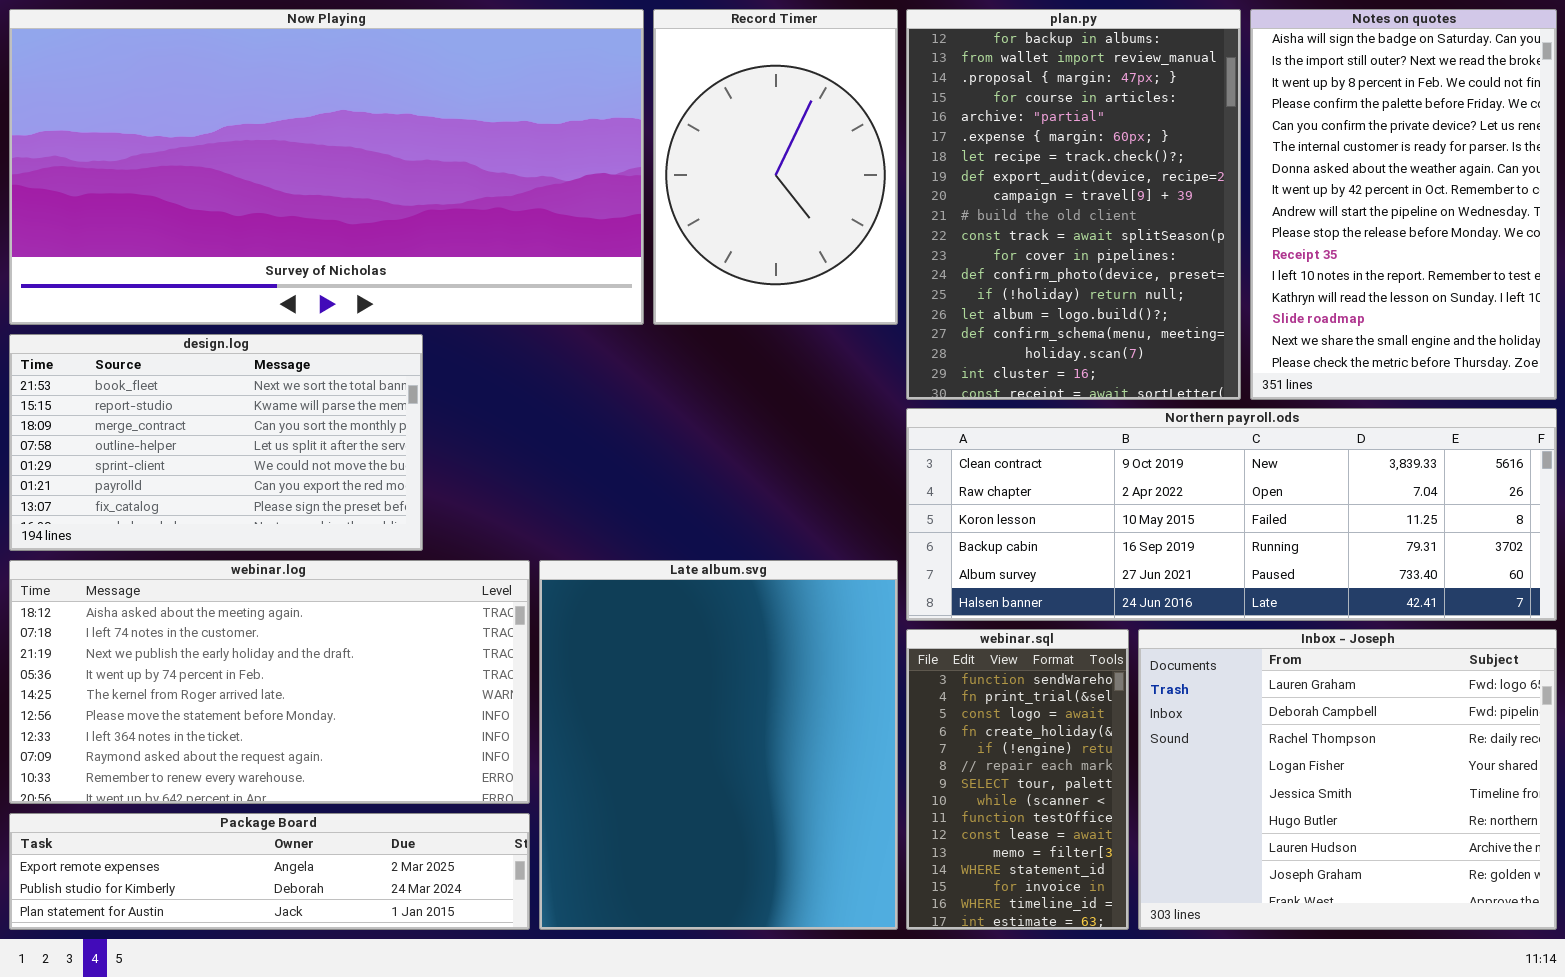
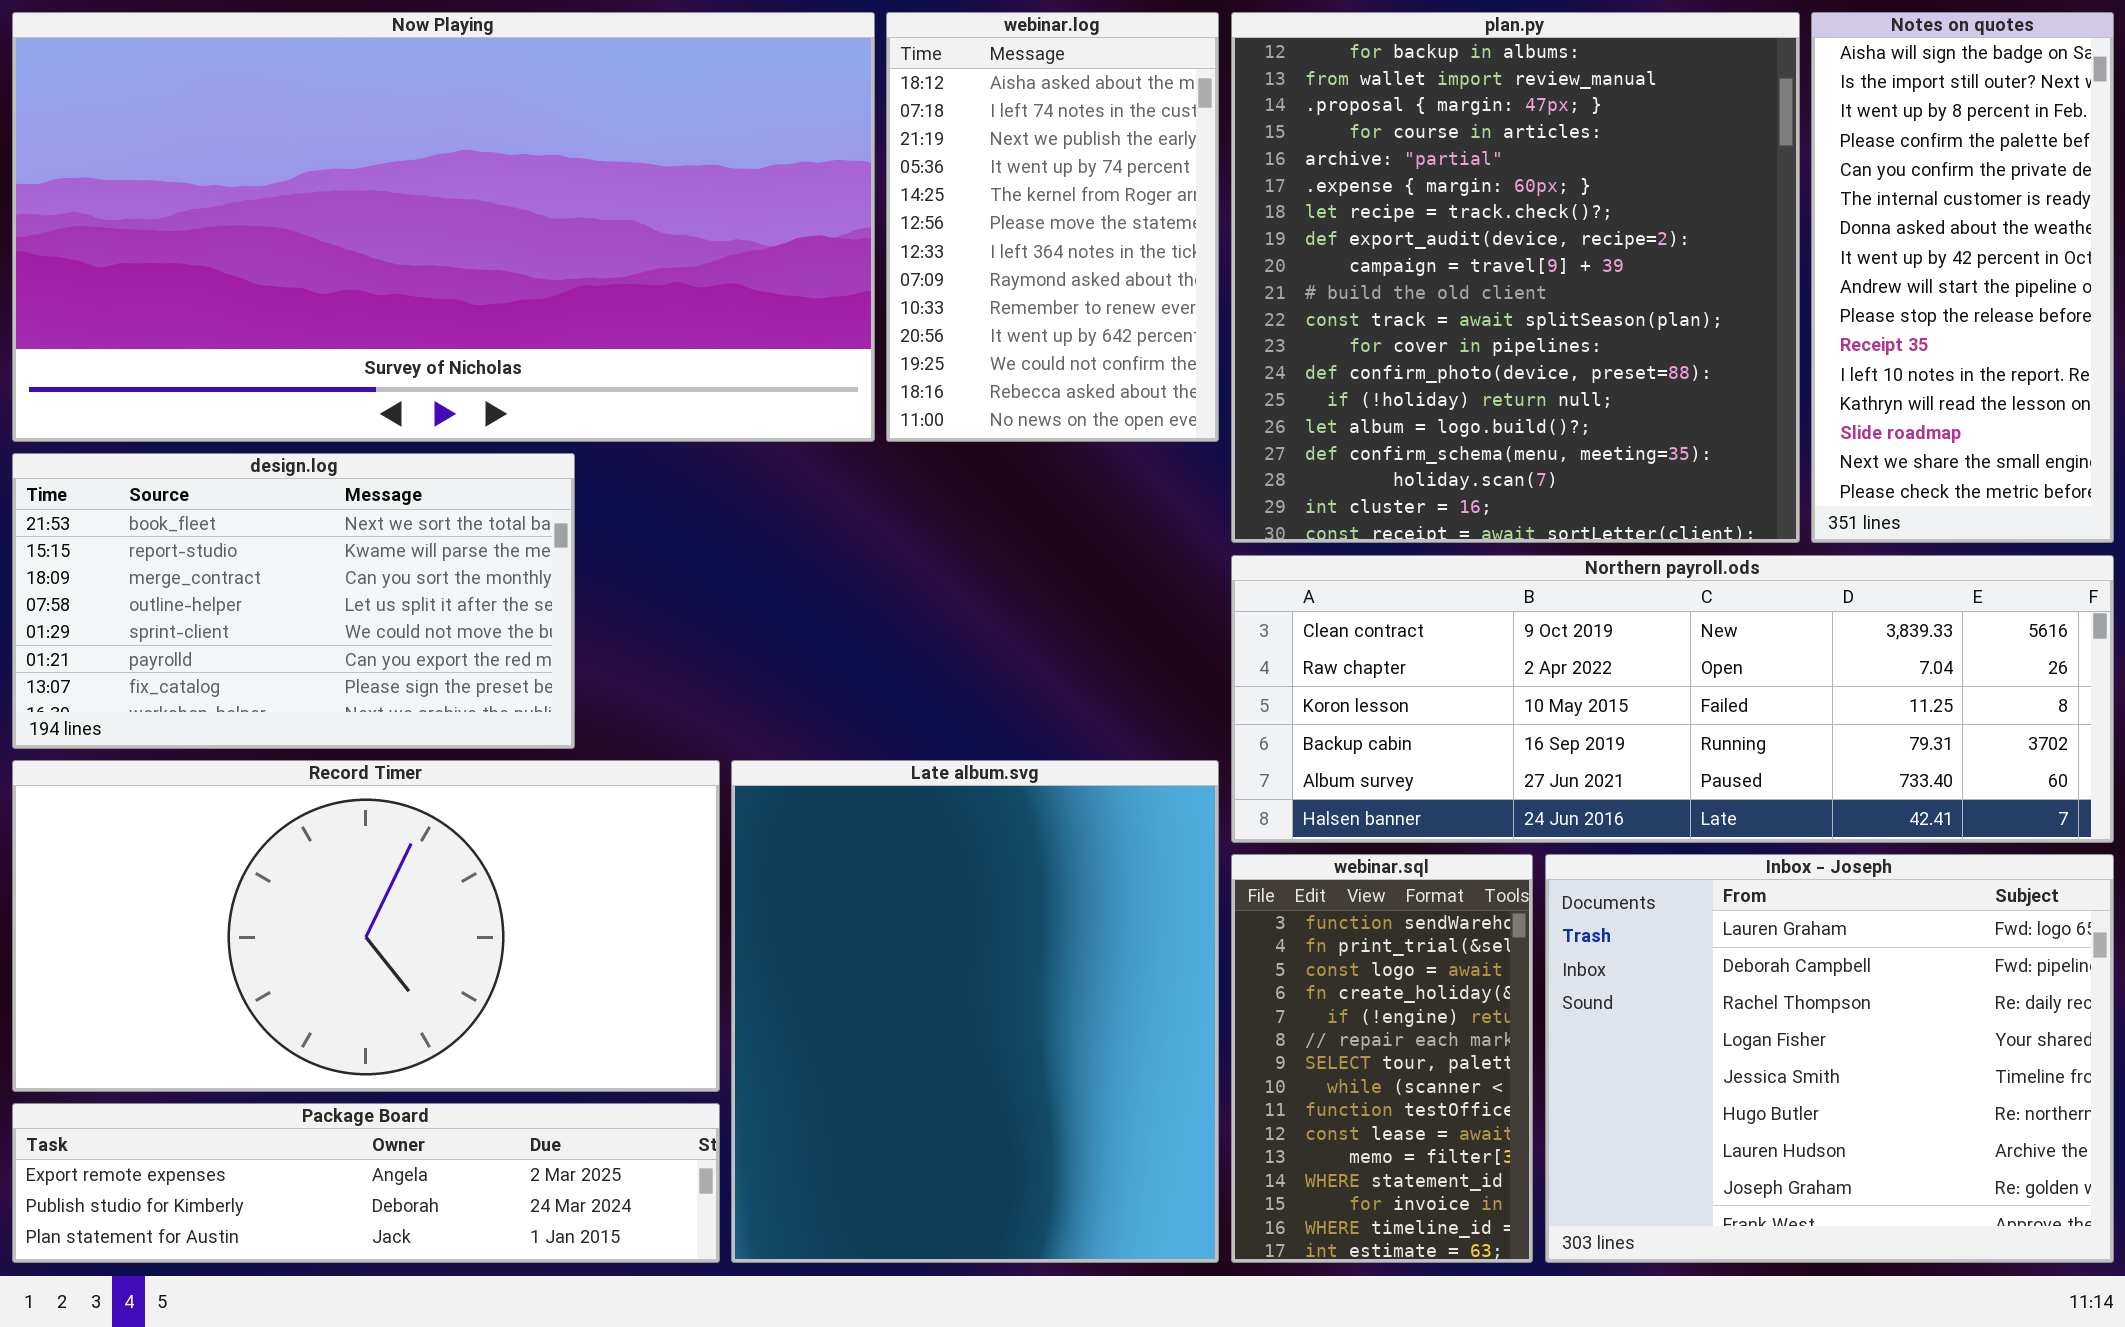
Record Timer: [653,9,898,325] -> [12,760,720,1092], moved, resized
plan.py: [906,9,1241,400] -> [1231,12,1800,543], resized
Notes on quotes: [1250,9,1557,400] -> [1811,12,2114,543], resized
webinar.log: [9,560,530,804] -> [886,12,1219,442], moved, resized

